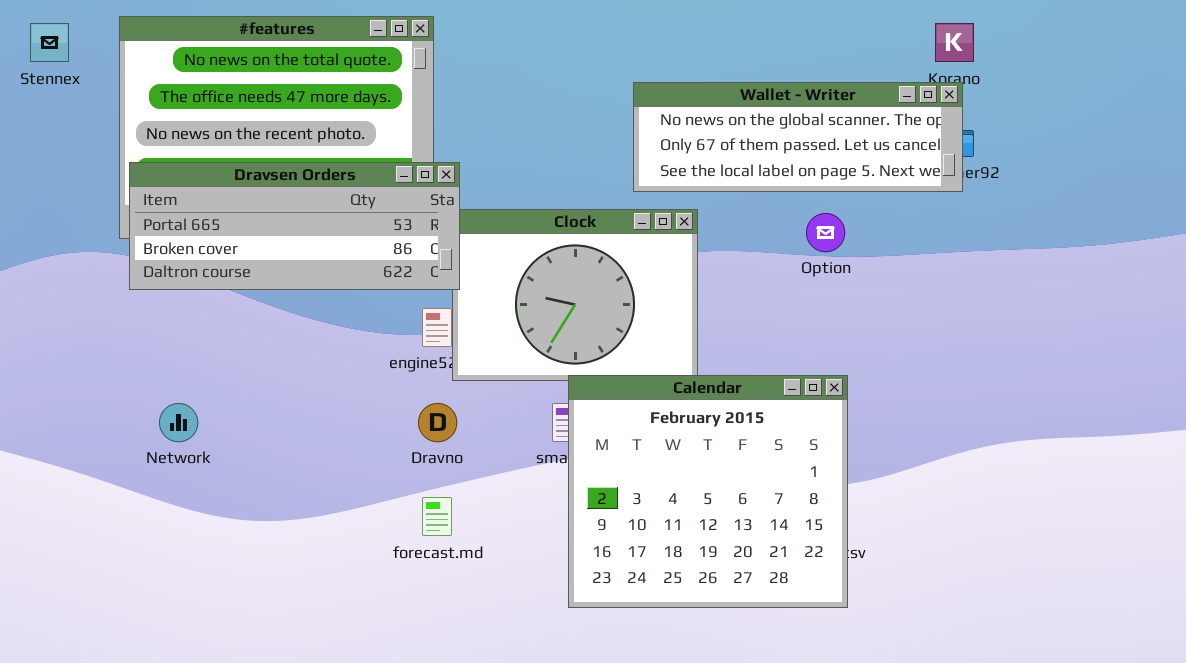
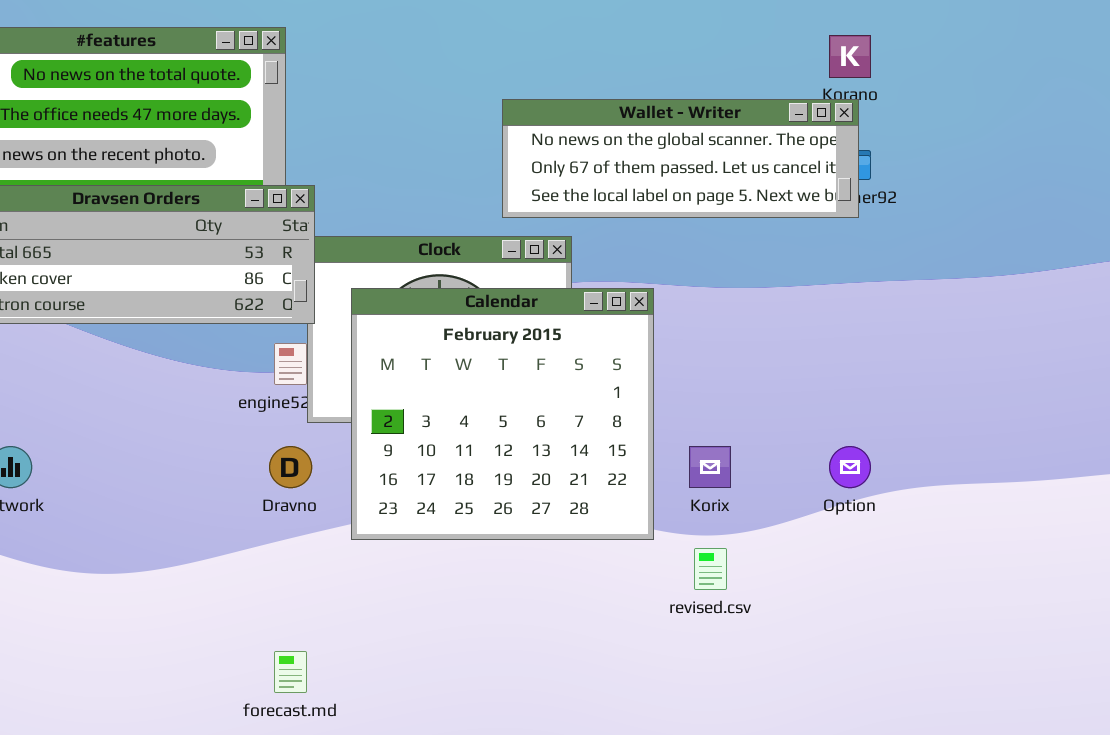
Option: [806,213,845,252] -> [829,446,871,488], moved
Calendar: [568,375,848,608] -> [351,288,654,540], moved
forecast.md: [422,497,452,536] -> [274,651,307,693], moved

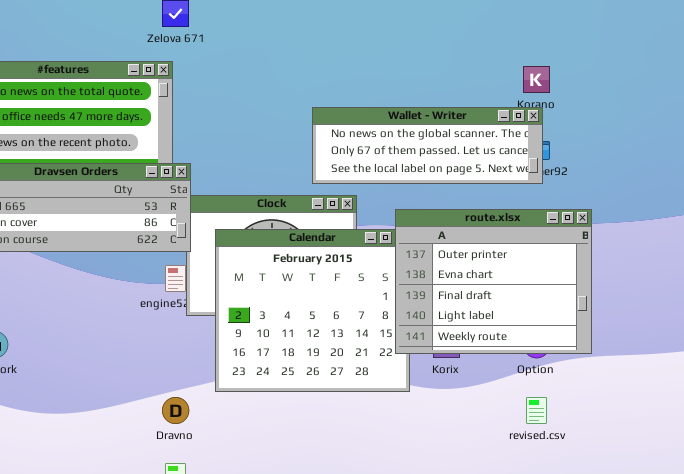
route.xlsx: none -> [395,209,592,354], opened
Dravno: [269,446,312,488] -> [162,397,189,424], moved
revised.csv: [694,548,727,590] -> [526,397,547,424], moved

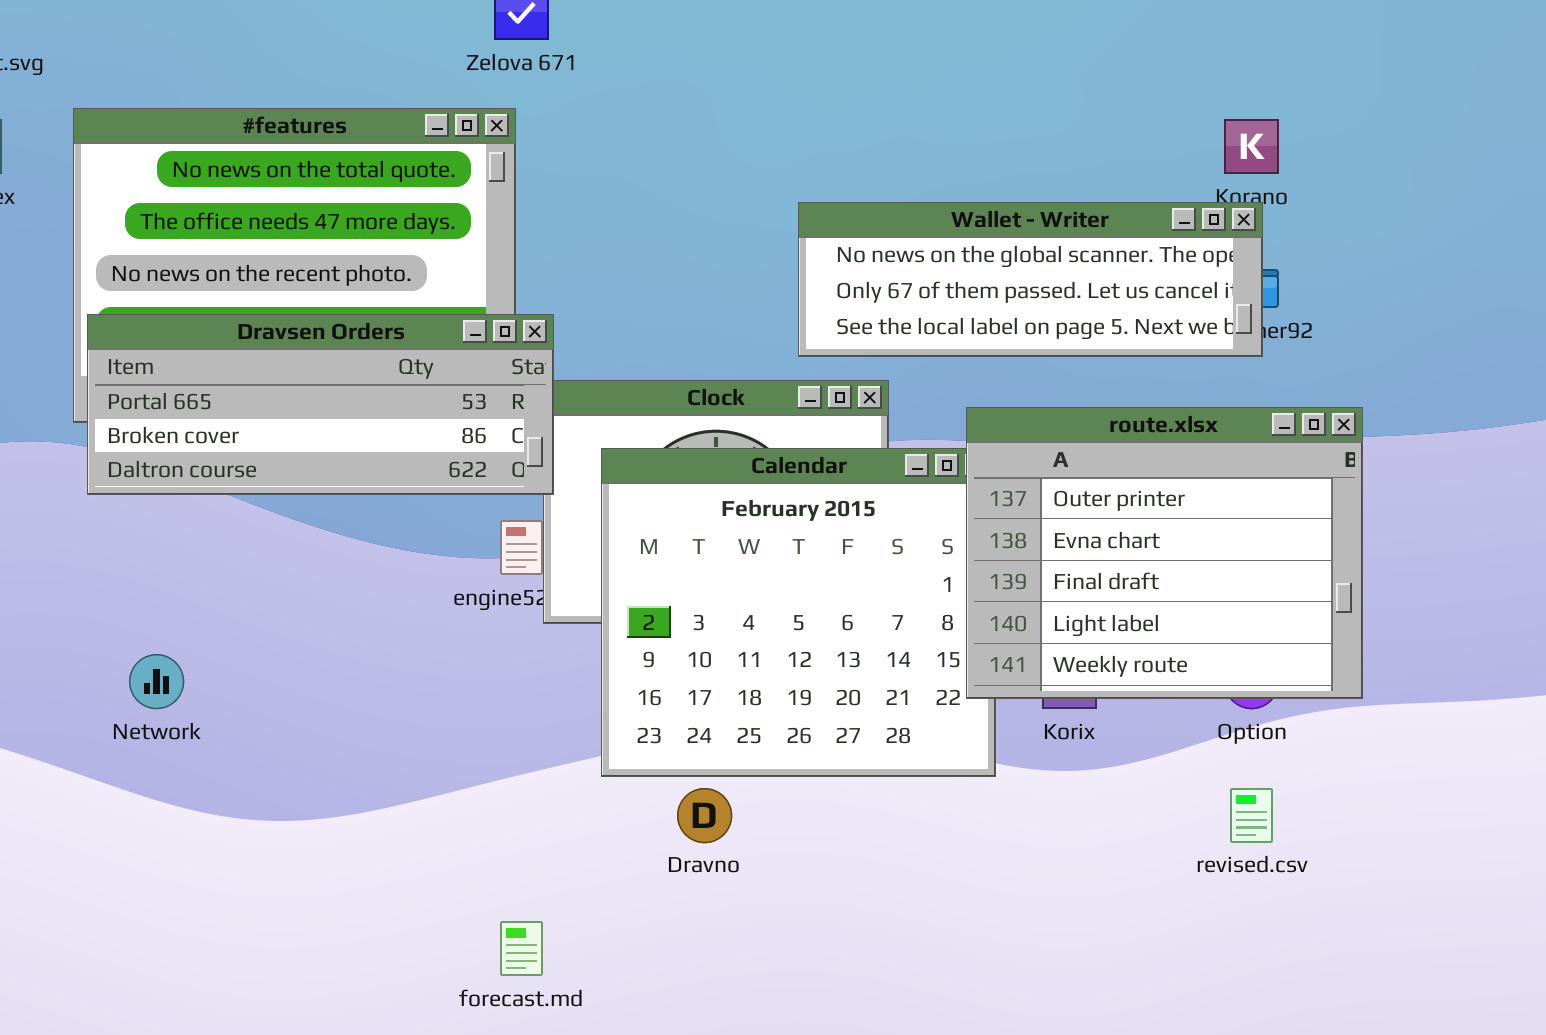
Dravno: [162,397,189,424] -> [677,788,732,843], moved

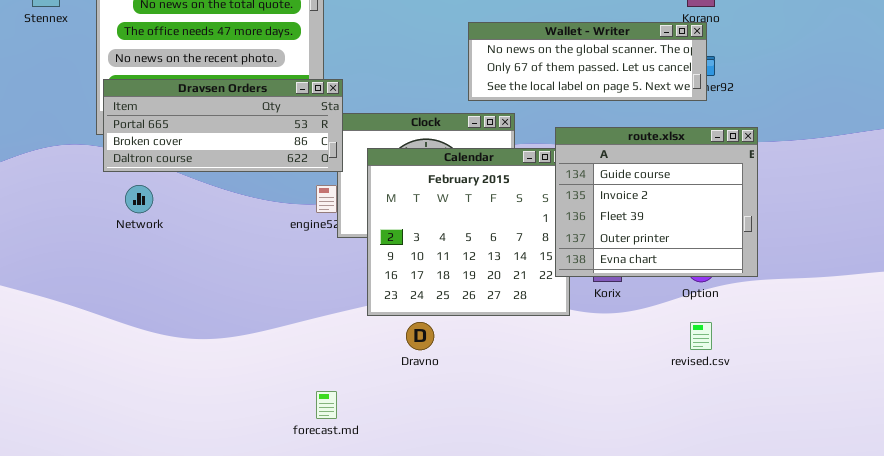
route.xlsx: [966,407,1363,699] -> [555,127,758,277], scrolled up 3 rows
Network: [129,654,184,709] -> [125,185,153,213], moved

